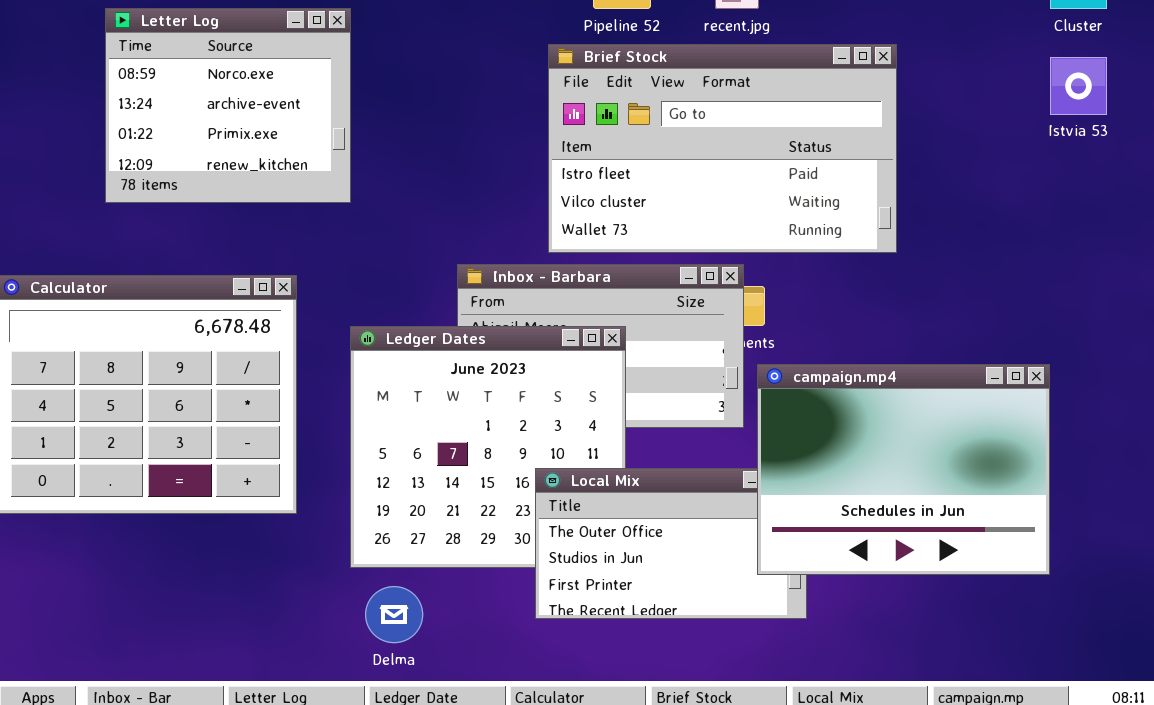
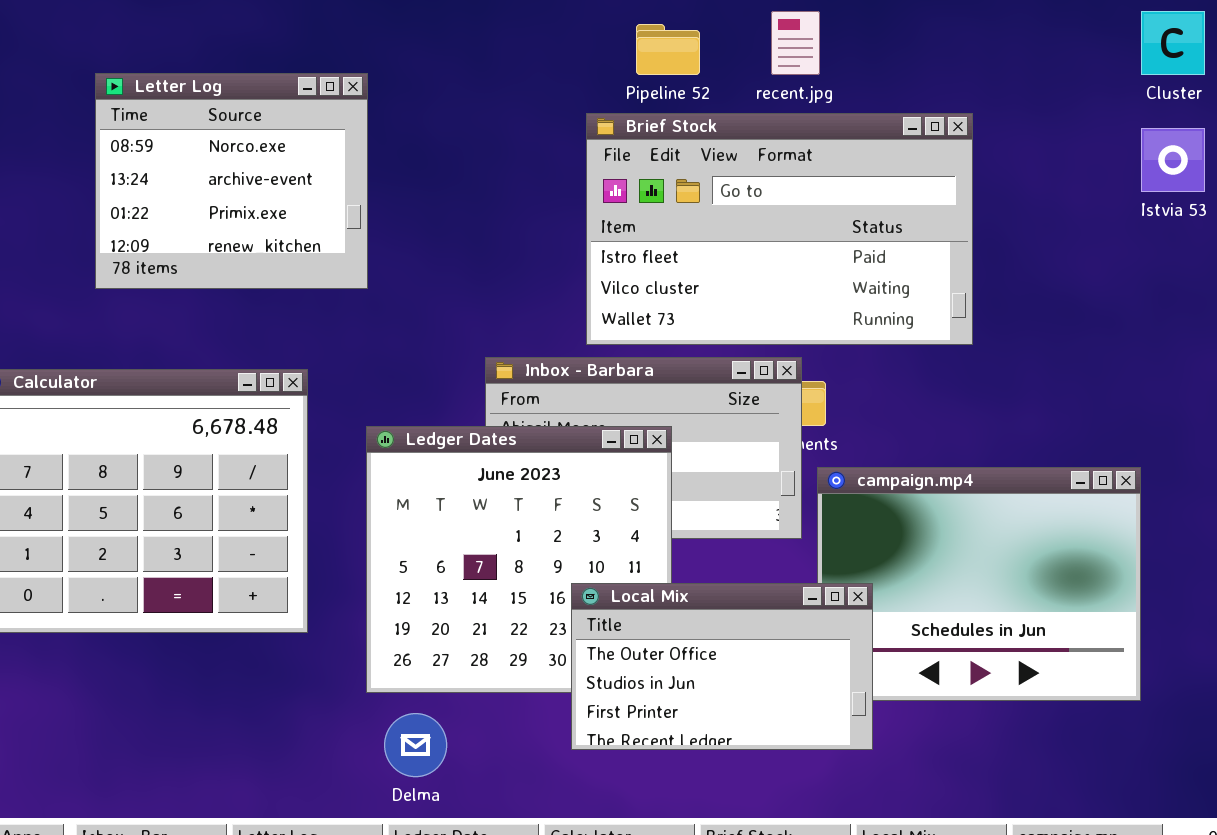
Local Mix: [535,468,807,619] -> [571,583,873,750], raised

